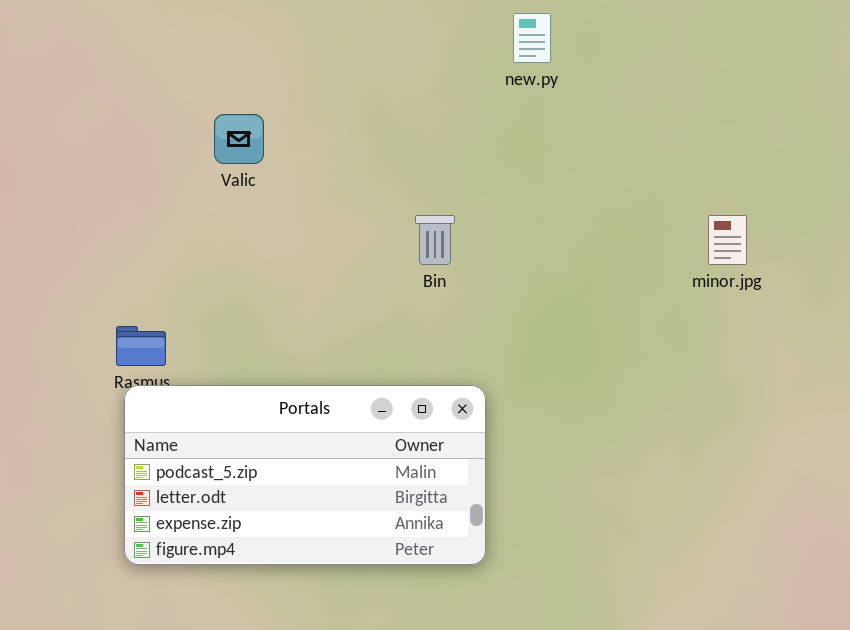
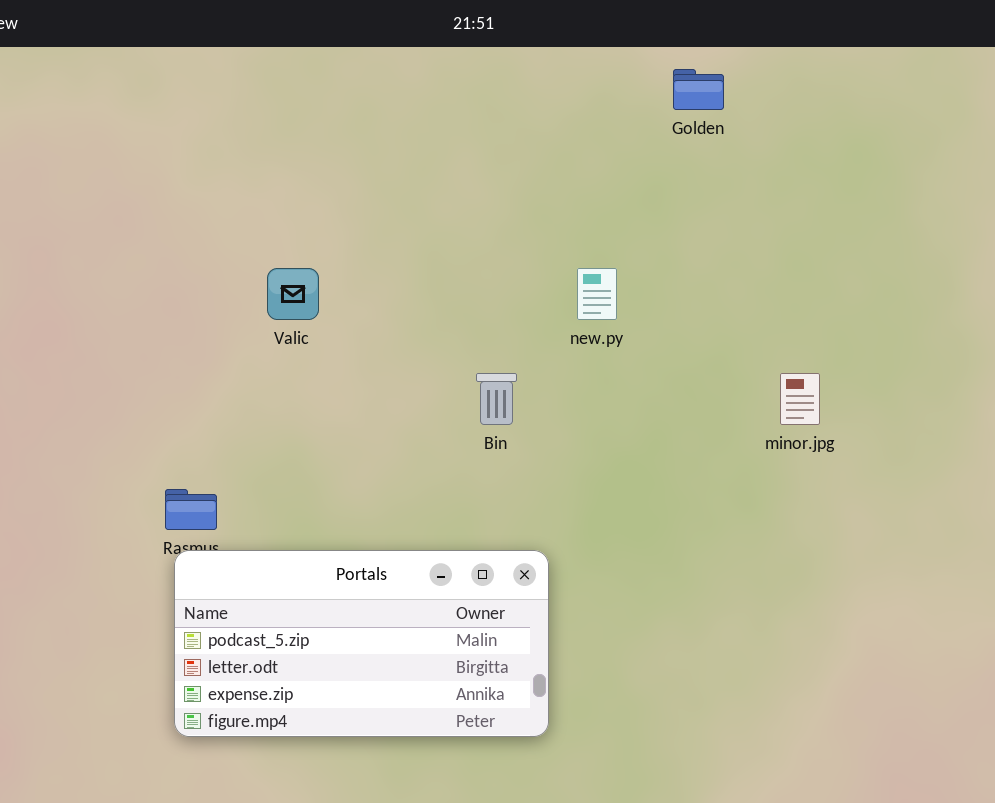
new.py: [513,13,551,63] -> [577,268,617,320], moved

